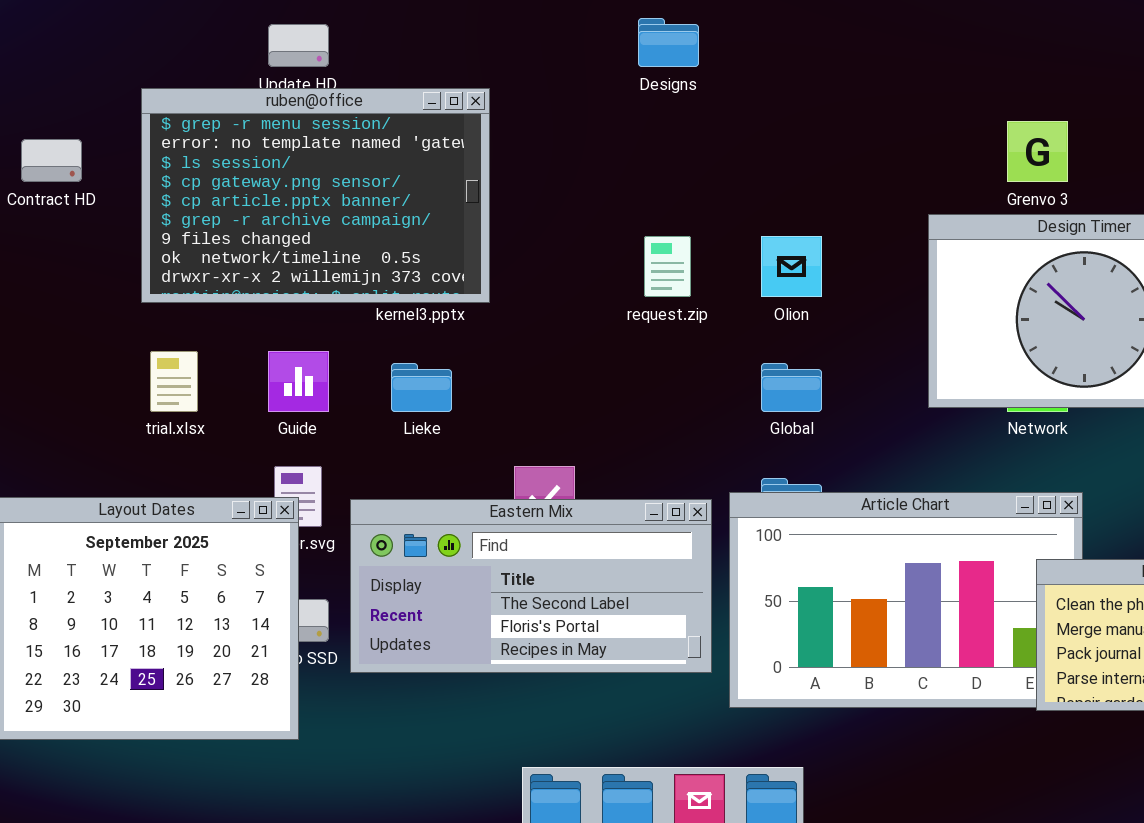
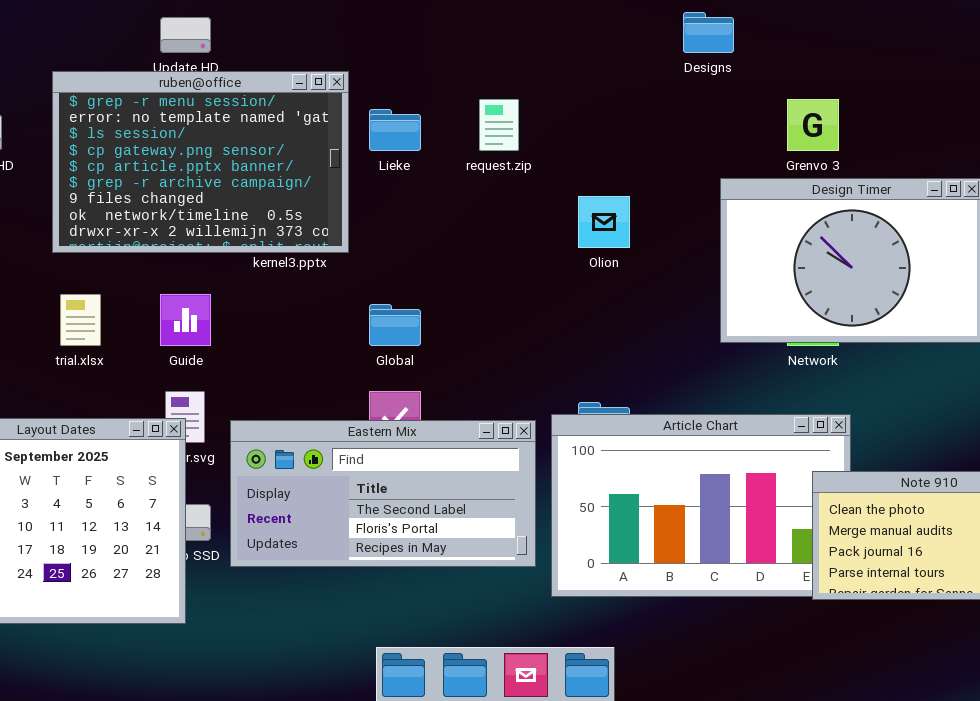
Designs: [638,18,699,67] -> [683,12,734,53], moved
request.zip: [644,236,691,297] -> [479,99,519,151], moved
Lieke: [391,363,452,412] -> [369,109,421,151], moved
Global: [761,363,822,412] -> [369,304,421,346], moved

